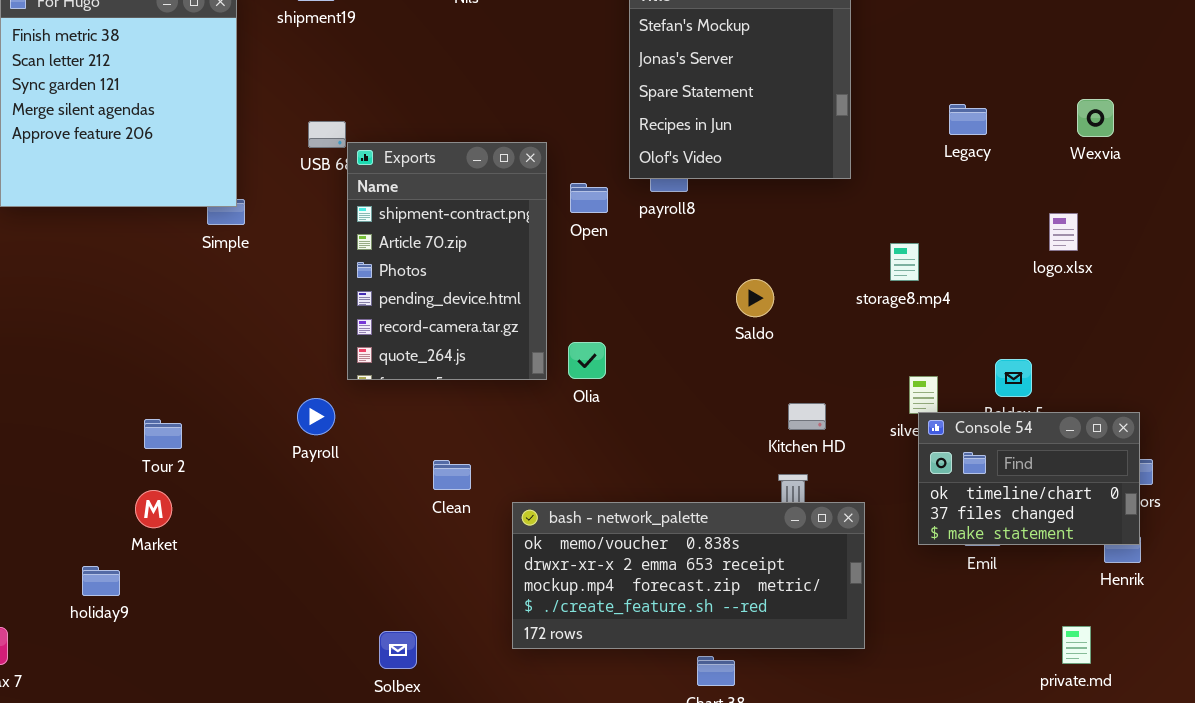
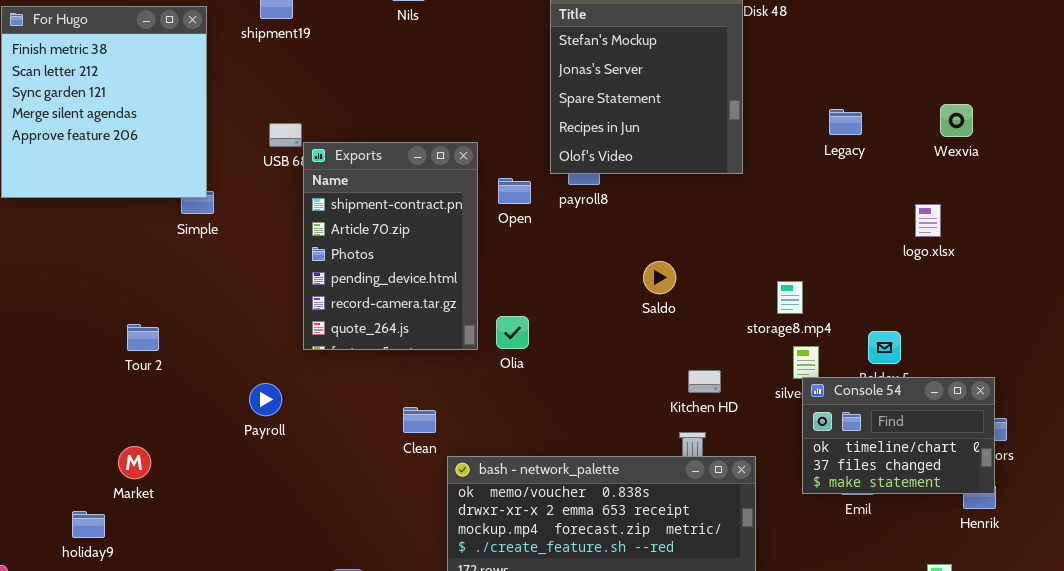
storage8.mp4: [890,243,919,281] -> [777,281,803,314], moved
Payroll: [297,398,335,435] -> [249,383,282,416], moved
Tour 2: [144,419,182,449] -> [127,324,159,351], moved
Clean: [433,460,471,490] -> [403,407,436,433], moved

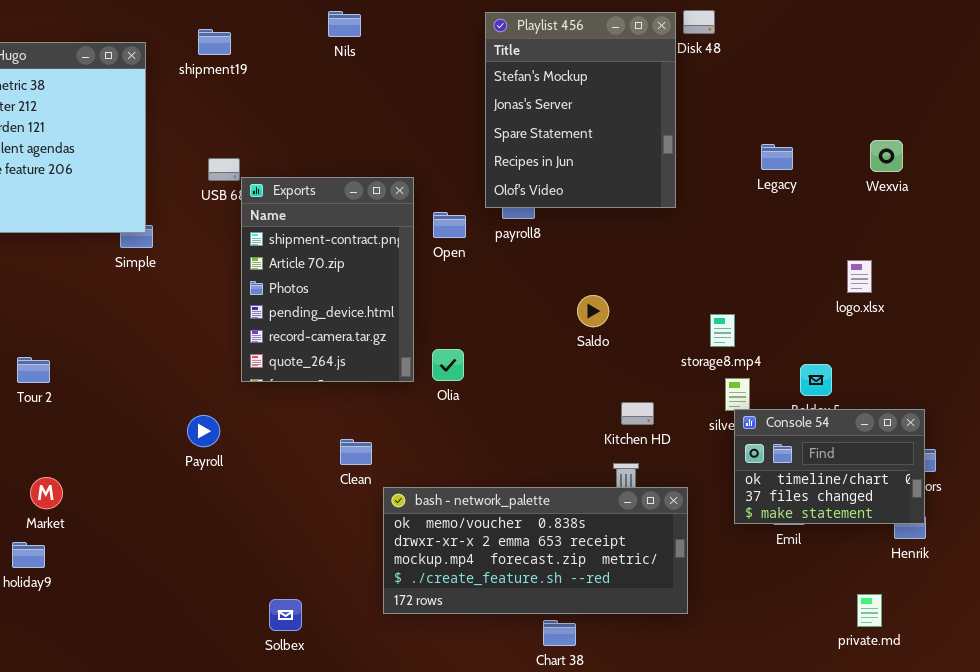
logo.xlsx: [915,204,941,237] -> [847,260,872,293], moved
Tour 2: [127,324,159,351] -> [17,357,50,383], moved
Market: [118,446,151,479] -> [30,477,63,509], moved

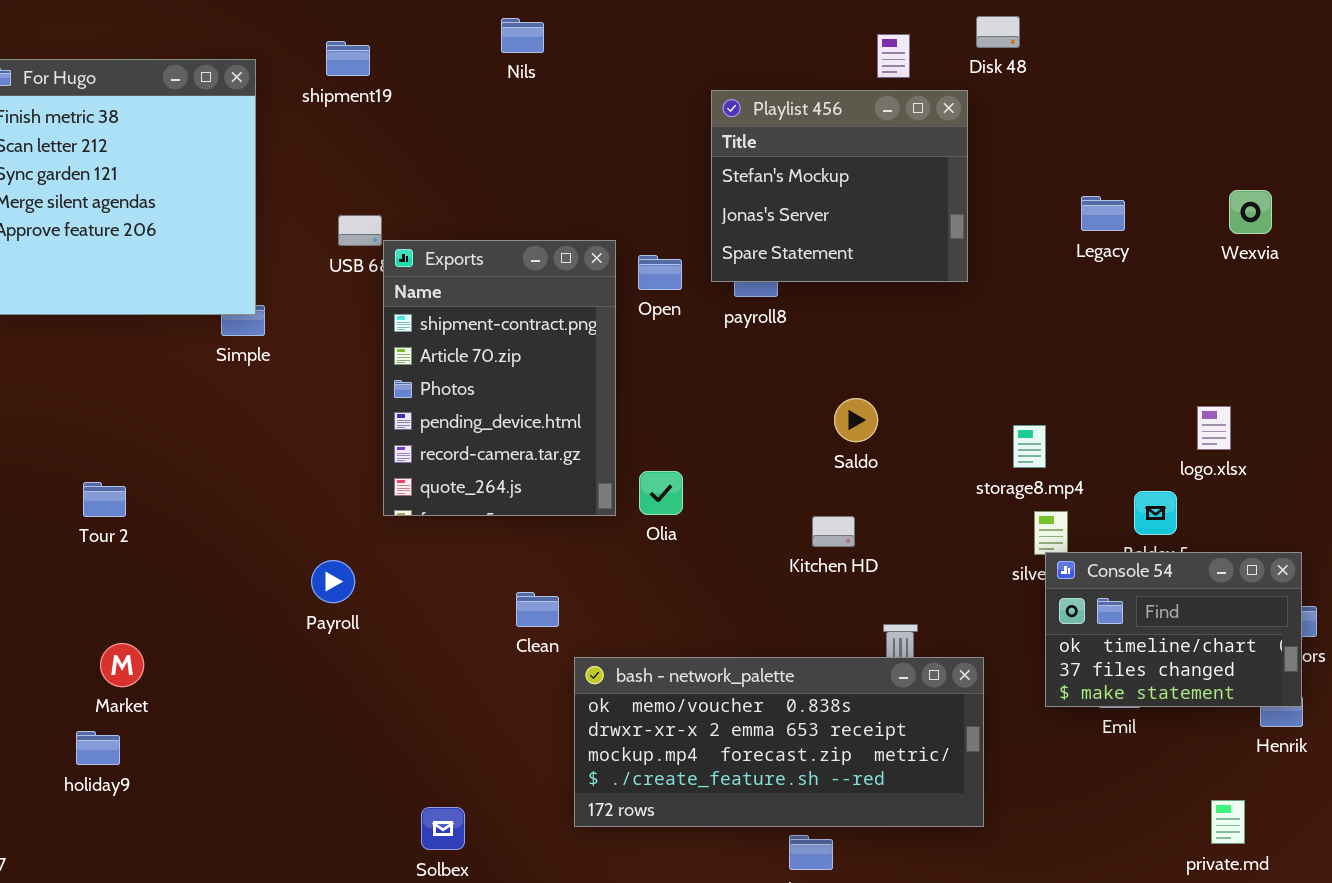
Playlist 456: [485,12,676,208] -> [711,90,968,282], resized
Open: [433,212,466,238] -> [638,255,682,290], moved
logo.xlsx: [847,260,872,293] -> [1197,406,1231,450], moved
Kitchen HD: [621,402,654,425] -> [812,516,855,547], moved

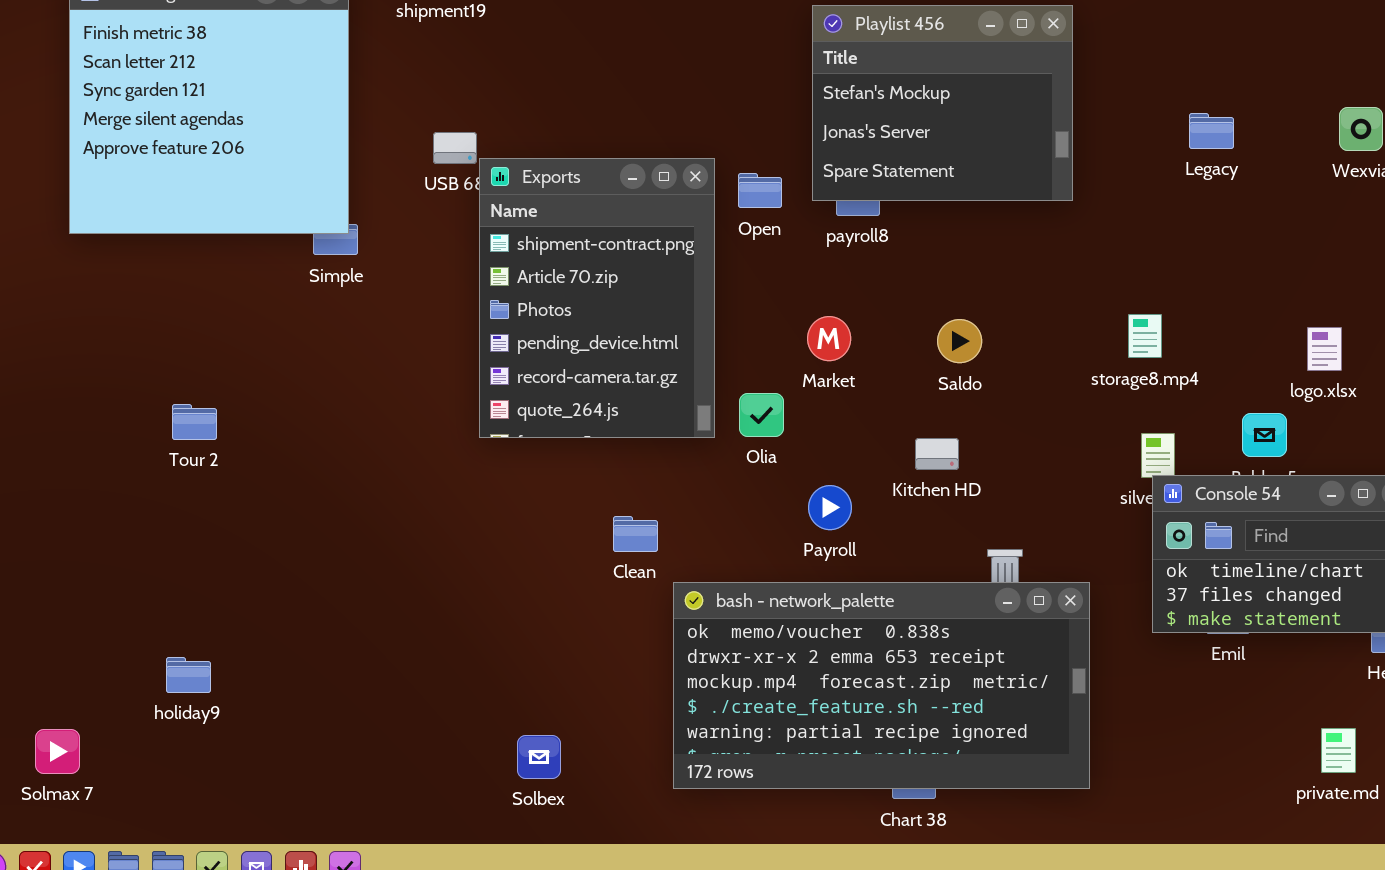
storage8.mp4: [1013,425,1046,468] -> [1128,314,1162,358], moved
Payroll: [311,560,355,603] -> [808,485,852,530], moved
Market: [100,643,144,687] -> [807,316,851,361], moved
bash - network_palette: [574,657,984,827] -> [673,582,1090,789], resized

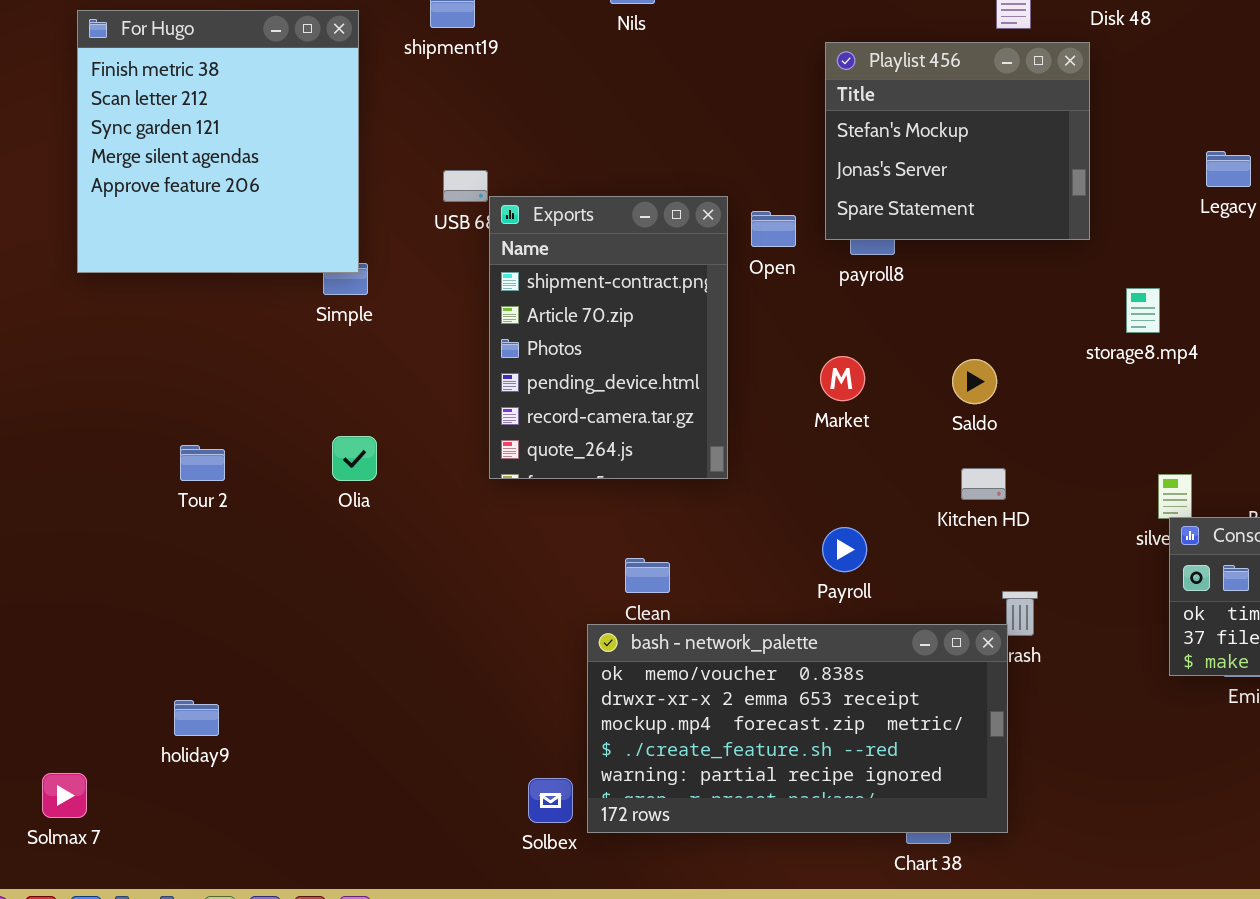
storage8.mp4: [1128,314,1162,358] -> [1126,288,1160,333], moved
Olia: [739,393,784,437] -> [332,436,377,481], moved
Kitchen HD: [915,438,959,470] -> [961,468,1006,500], moved
bash - network_palette: [673,582,1090,789] -> [587,624,1008,833], moved

